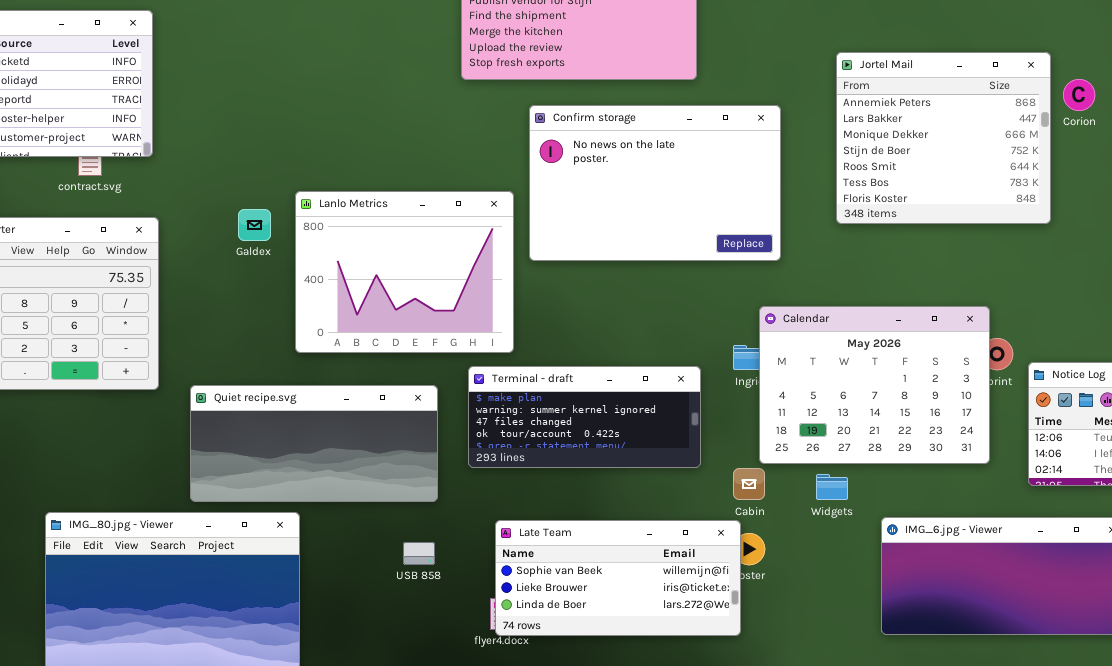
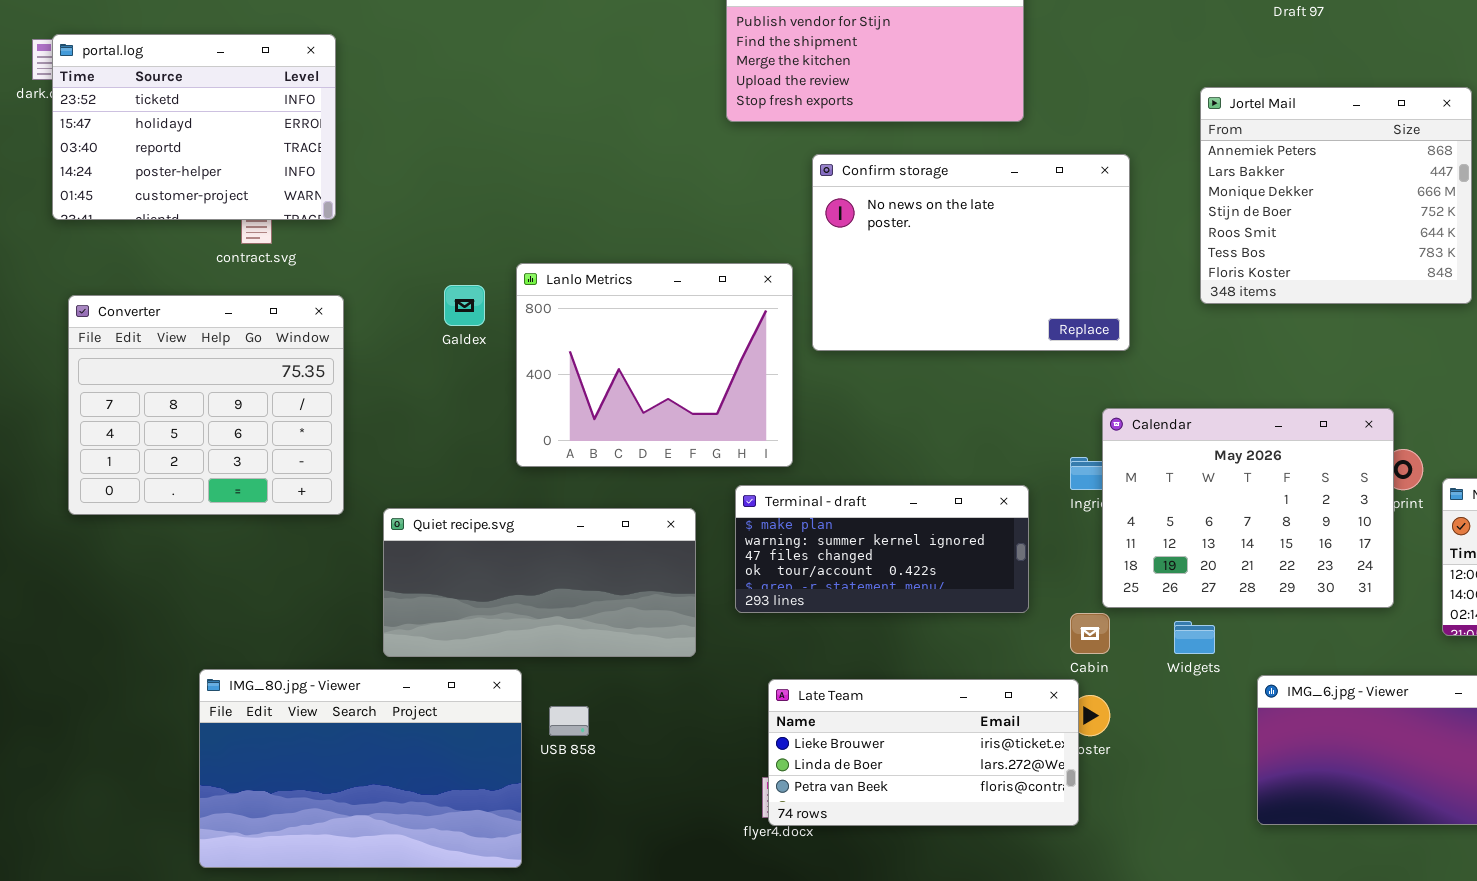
Late Team: [495,520,741,636] -> [768,679,1079,826], scrolled down 1 row
USB 858: [403,542,435,565] -> [549,706,589,736], moved

